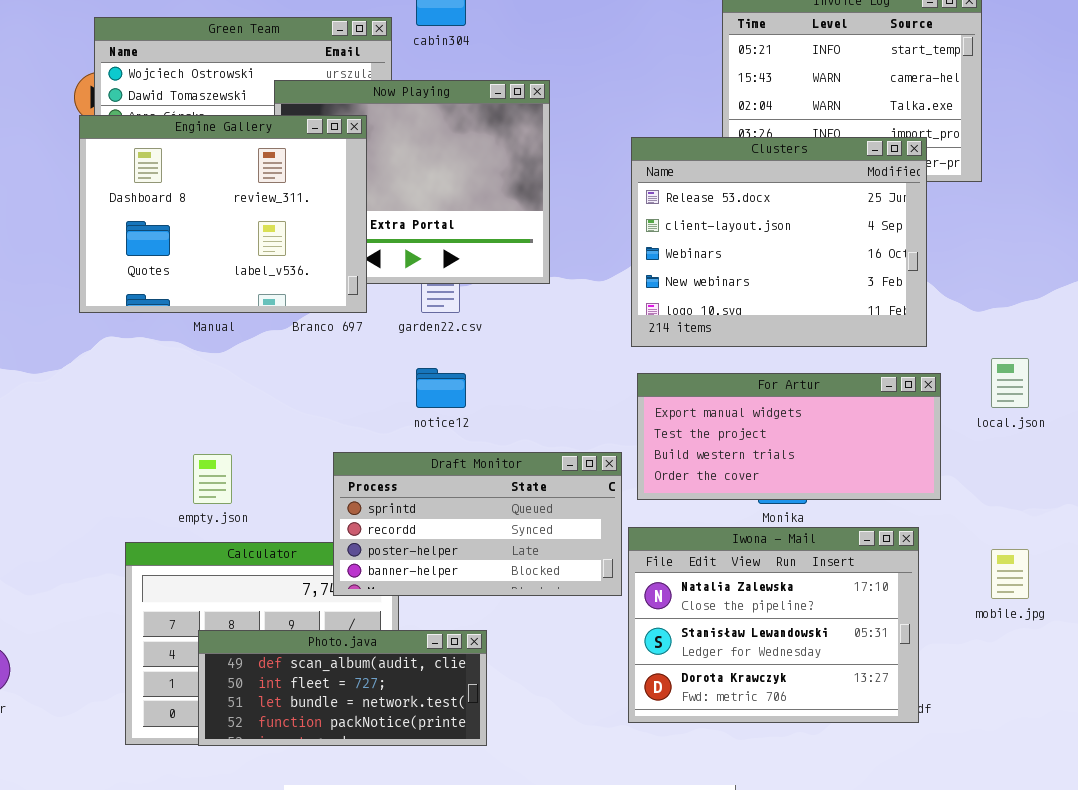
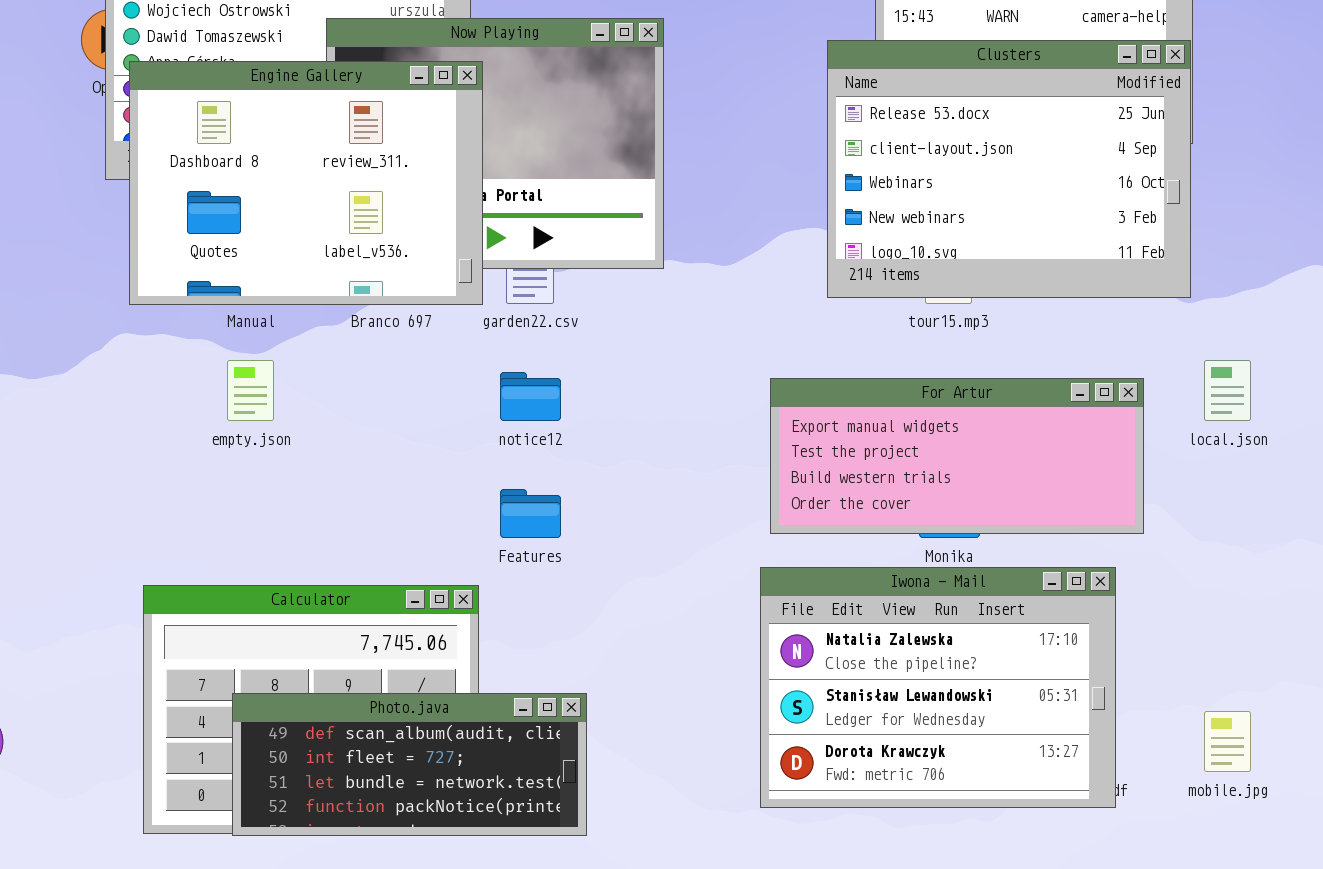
Engine Gallery: [79,115,367,313] -> [129,61,483,305], moved
Clusters: [631,137,927,347] -> [827,40,1191,298], moved
Draft Monitor: [333,452,622,596] -> none, closed
empty.json: [193,454,232,504] -> [227,360,274,421], moved
mobile.jpg: [991,549,1029,599] -> [1204,711,1251,772], moved

